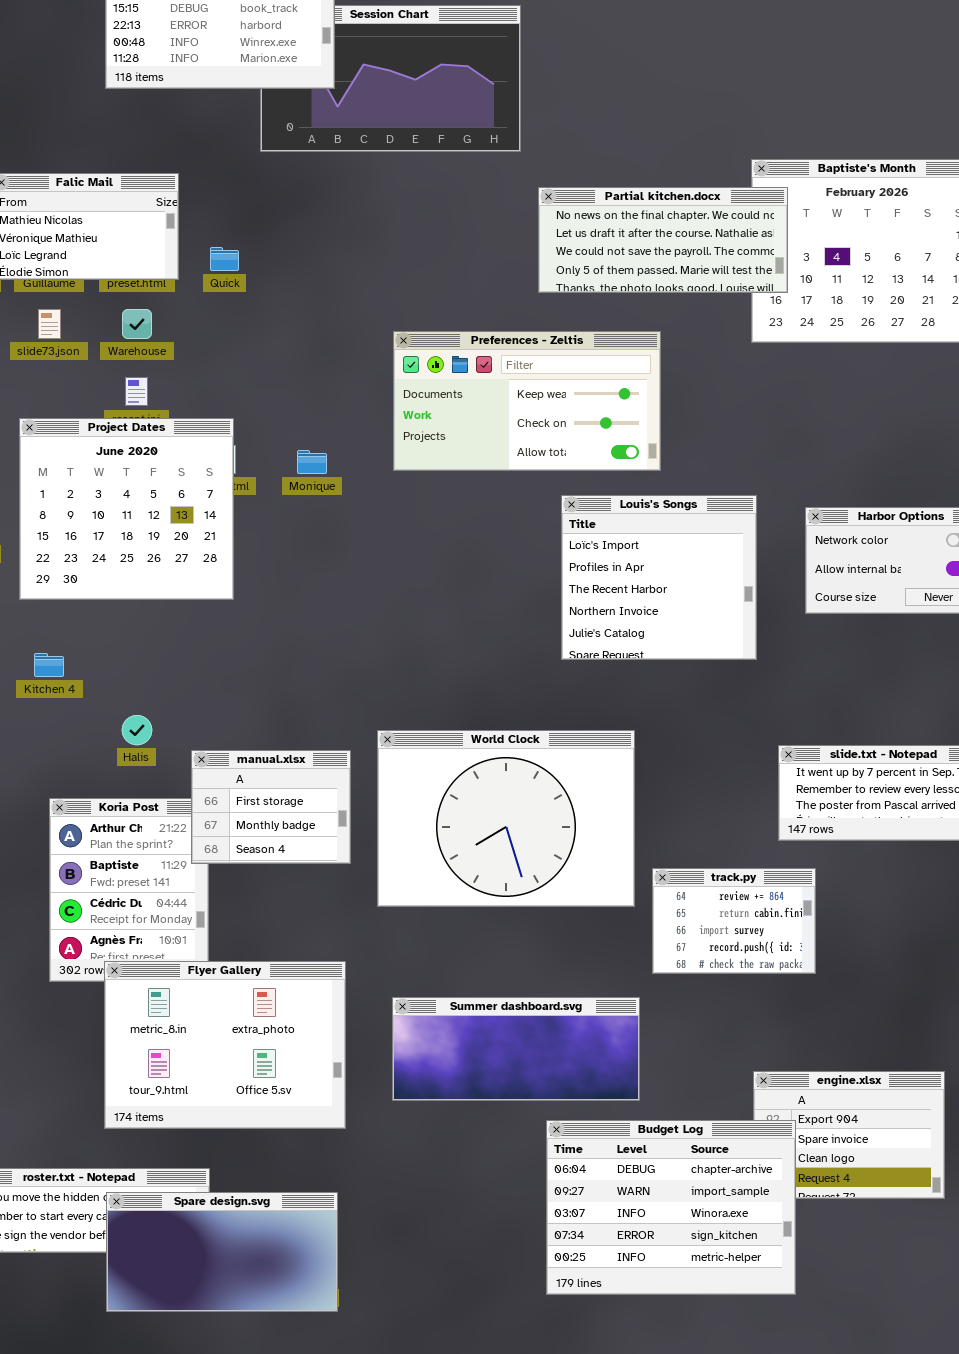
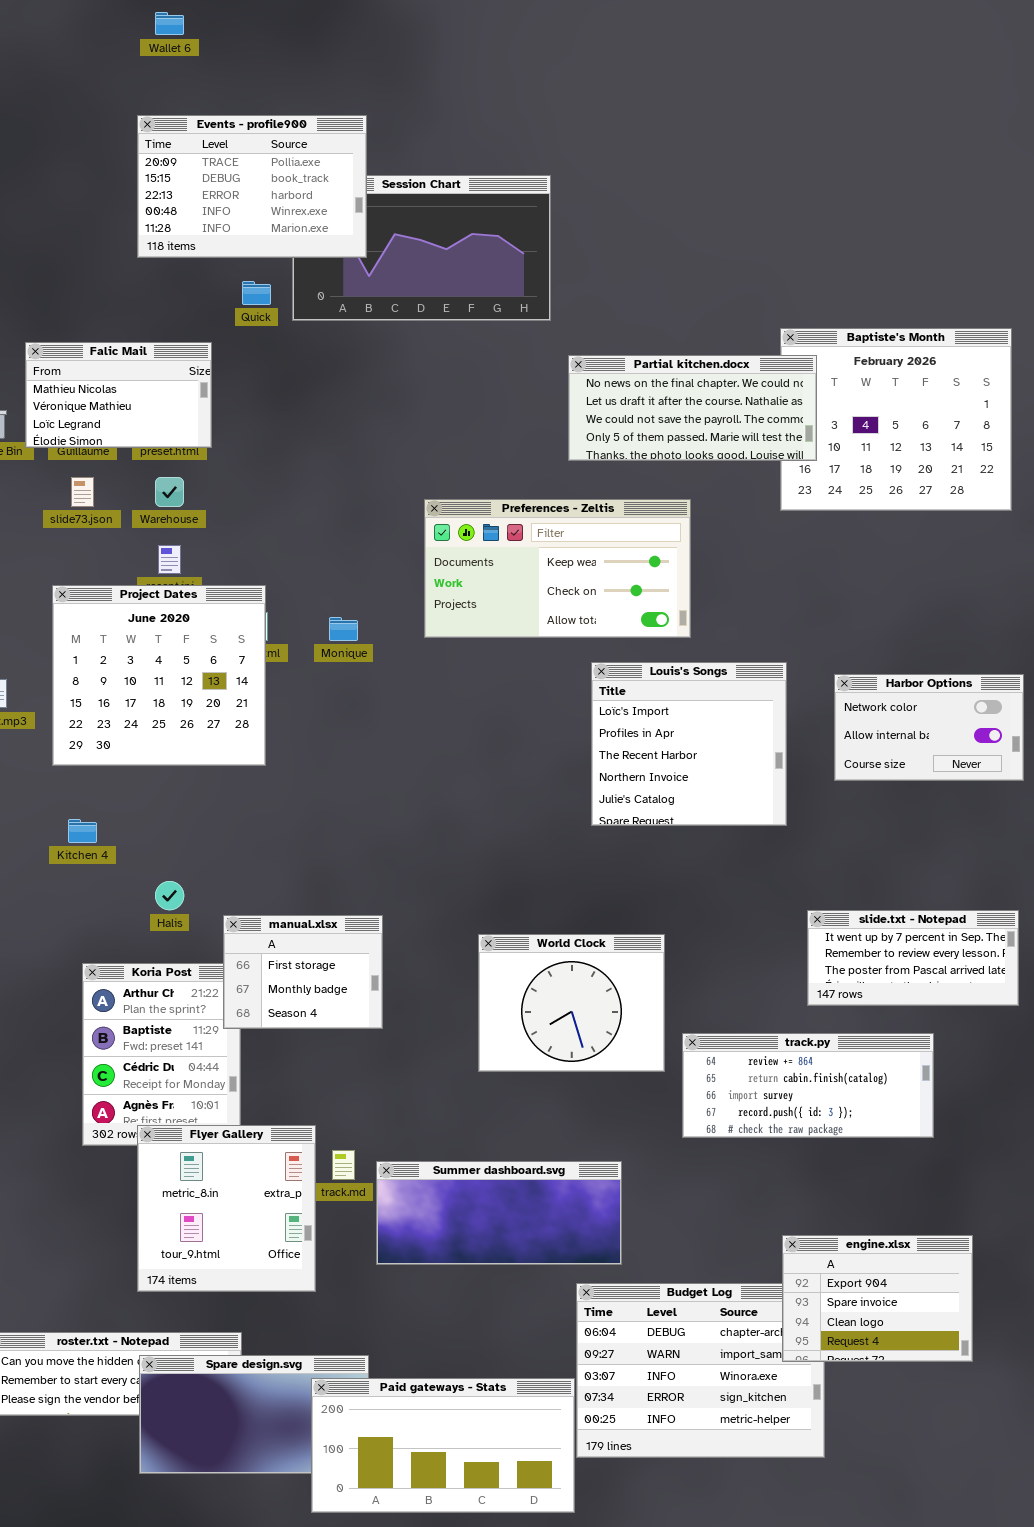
Quick: [210,247,239,271] -> [242,281,271,305], moved
World Clock: [377,730,635,907] -> [478,934,665,1072], resized
track.py: [652,868,816,974] -> [682,1033,934,1138], resized
Flyer Gallery: [104,961,346,1129] -> [137,1125,316,1292], resized
Summer dashboard.svg: [392,997,640,1101] -> [376,1161,622,1265], moved
engine.xlsx: [753,1071,945,1199] -> [782,1235,973,1362], raised
Paid gateways - Stats: none -> [311,1378,575,1513], opened

